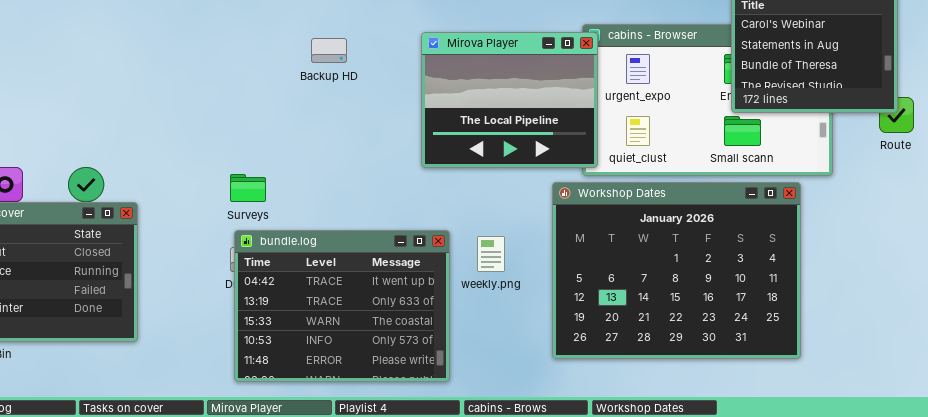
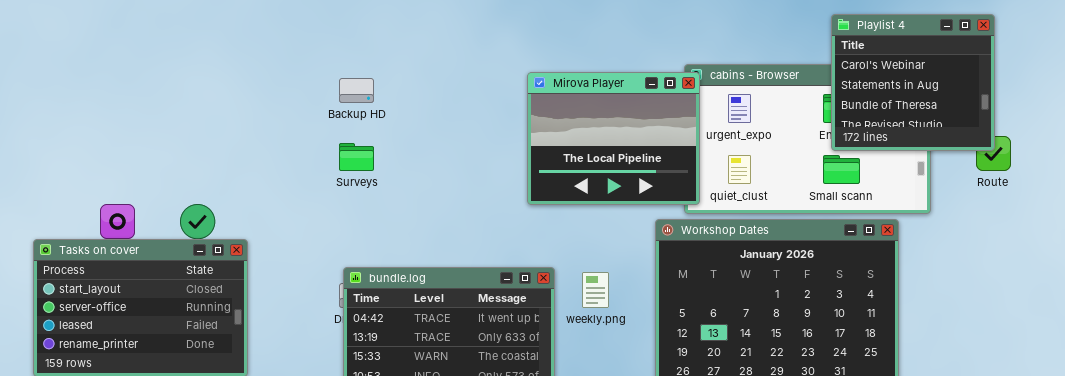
Backup HD: [311,38,347,63] -> [339,78,374,103], moved
Surveys: [230,174,266,202] -> [339,143,374,171], moved

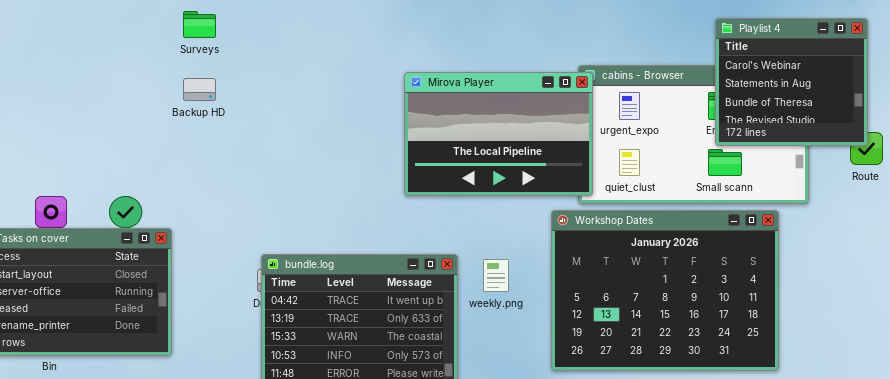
Mirova Player: [527,72,700,205] -> [404,72,593,196], resized
Backup HD: [339,78,374,103] -> [183,78,216,101], moved
Surveys: [339,143,374,171] -> [183,11,216,38], moved

